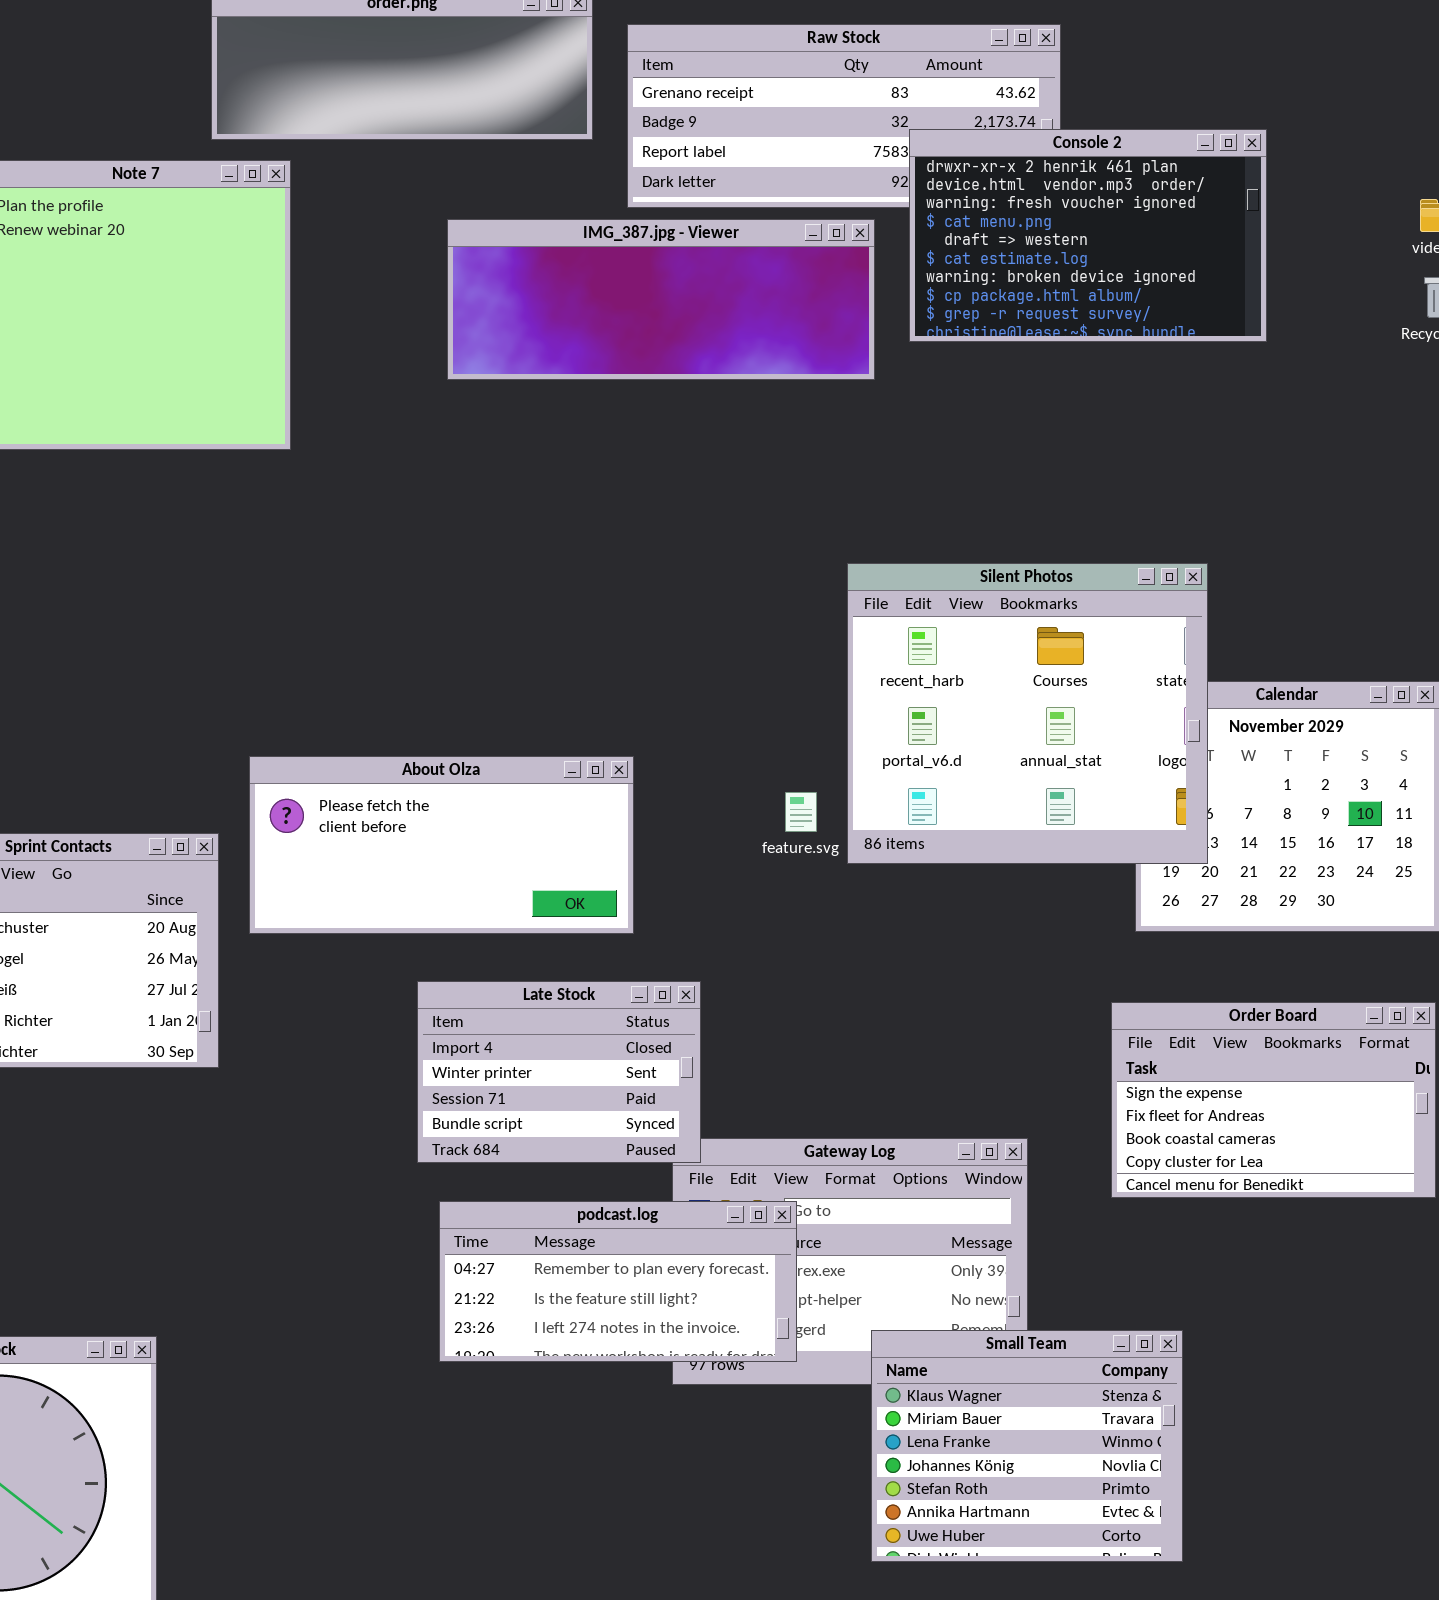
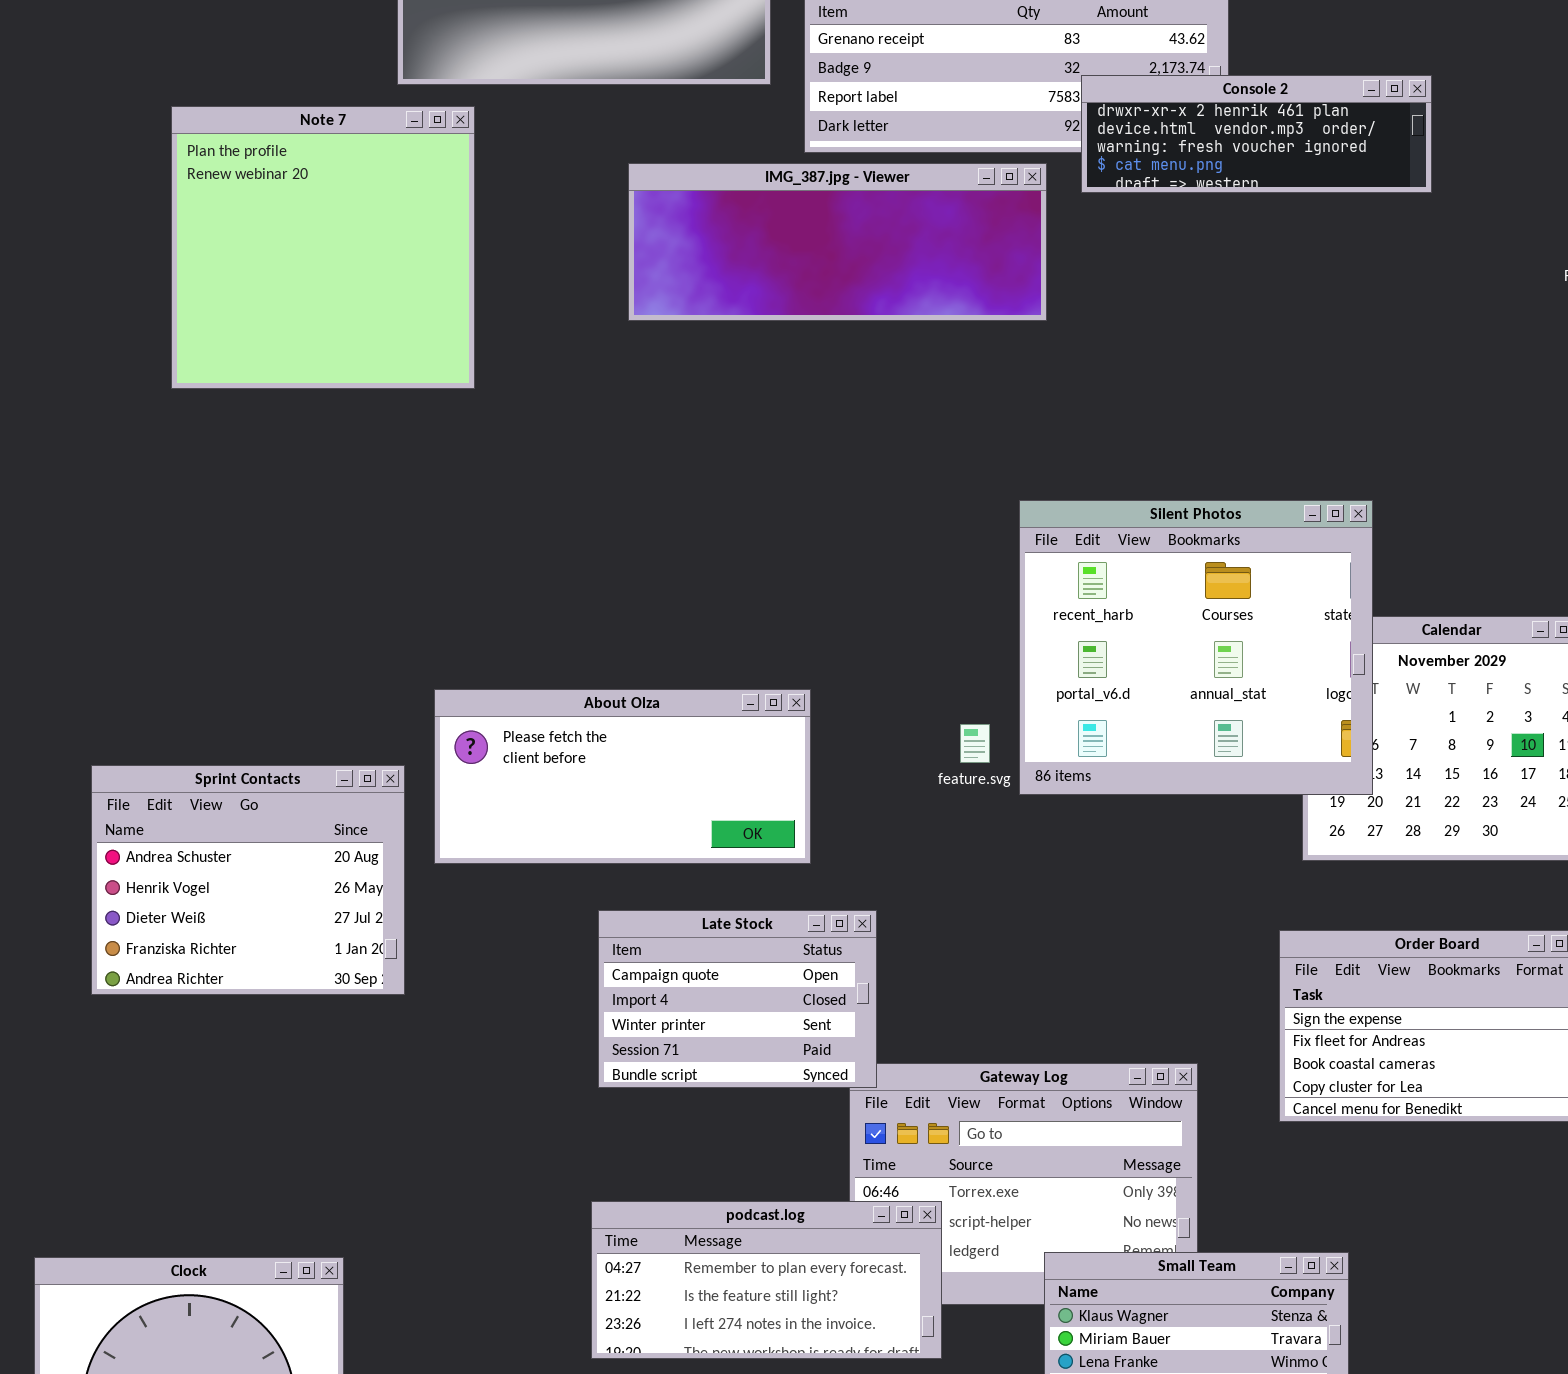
Console 2: [909,129,1267,342] -> [1081,75,1432,193], resized
Late Stock: [417,981,701,1163] -> [598,910,877,1088], scrolled up 1 row
podcast.log: [439,1201,797,1362] -> [591,1201,942,1359], moved

